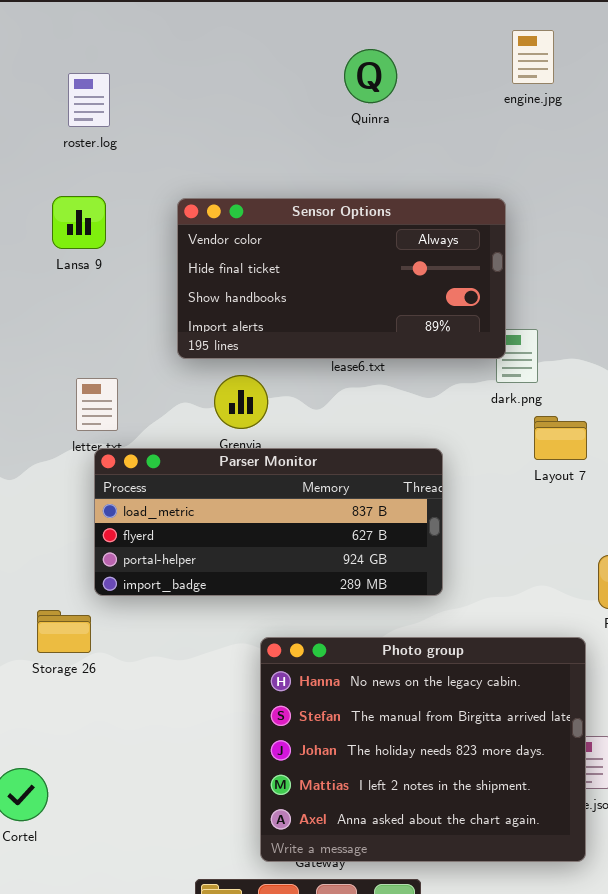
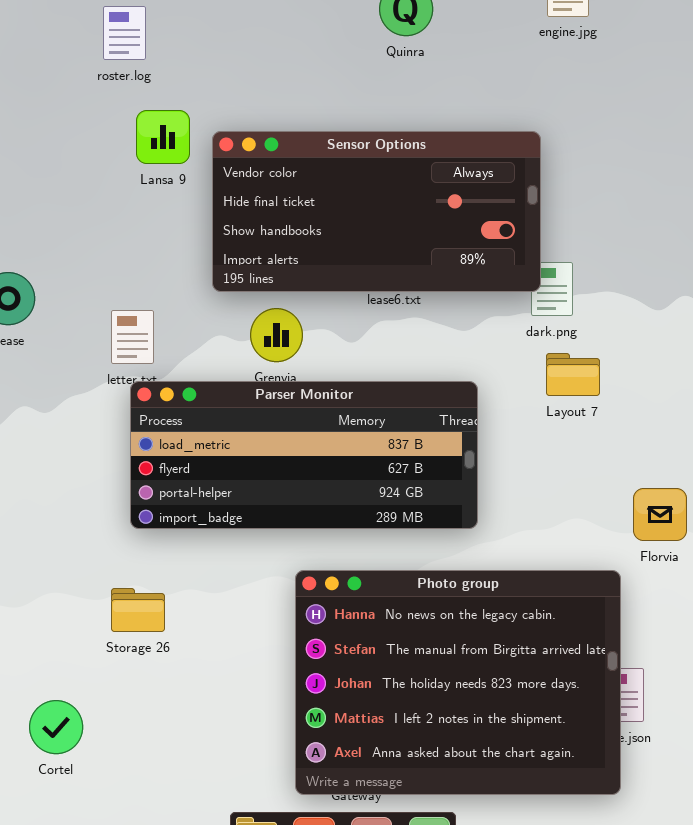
Lansa 9: [52,196,106,249] -> [136,110,190,164], moved
Layout 7: [534,416,587,460] -> [546,353,600,396], moved
Storage 26: [37,610,91,653] -> [111,588,165,632], moved

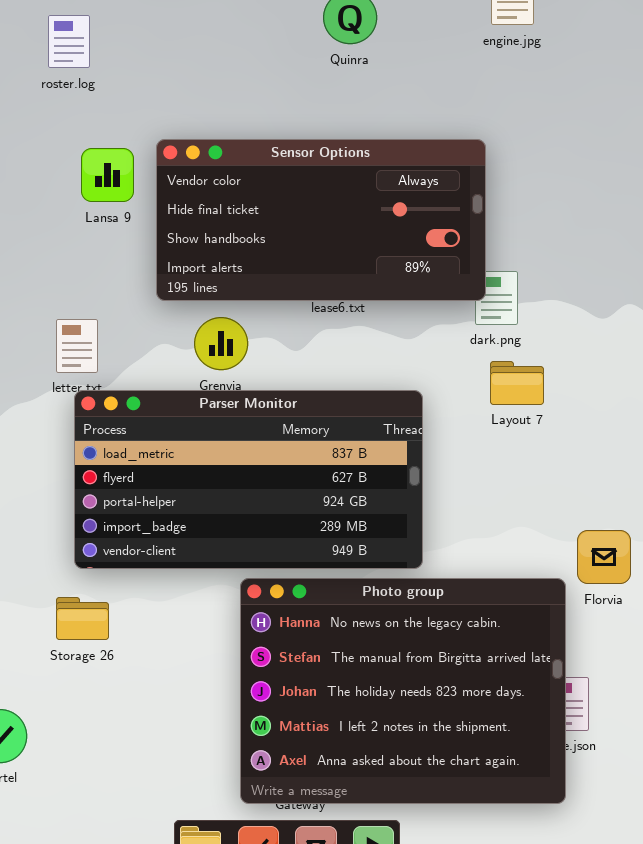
Lansa 9: [136,110,190,164] -> [81,148,134,202], moved
Parser Monitor: [130,381,478,529] -> [74,390,423,569], resized
Florvia: [633,488,687,541] -> [577,530,631,584], moved

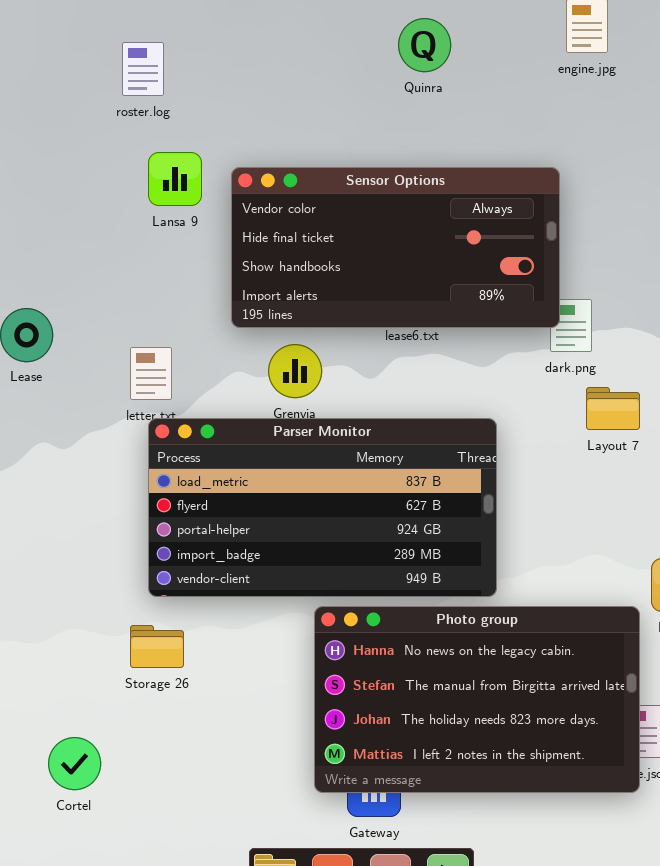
Lansa 9: [81,148,134,202] -> [148,152,202,206], moved
Layout 7: [490,361,544,405] -> [586,387,640,430], moved
Photo group: [240,578,566,804] -> [314,606,640,793], resized

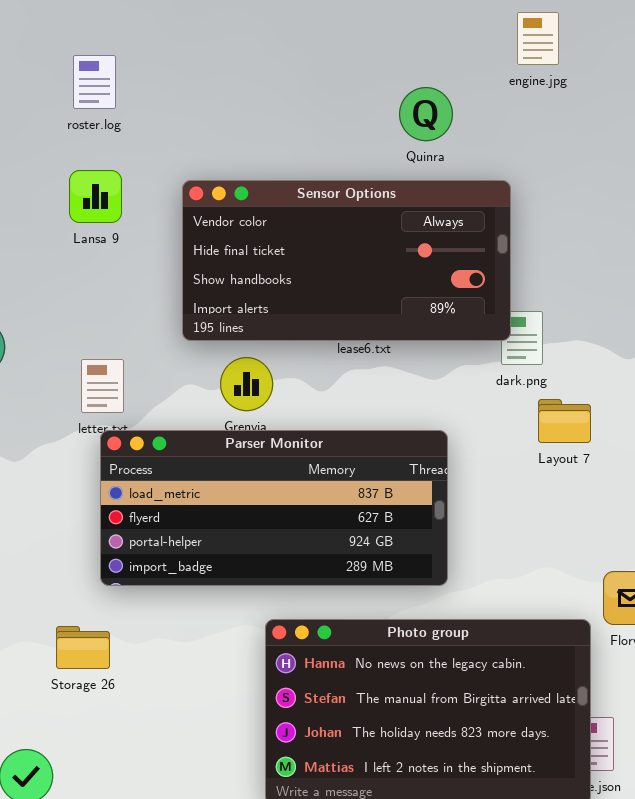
Quinra: [398,18,451,72] -> [399,87,453,141], moved
Lansa 9: [148,152,202,206] -> [69,170,122,223], moved
Parser Monitor: [148,418,497,597] -> [100,430,448,586], resized
Storage 26: [130,625,184,668] -> [56,626,110,669], moved

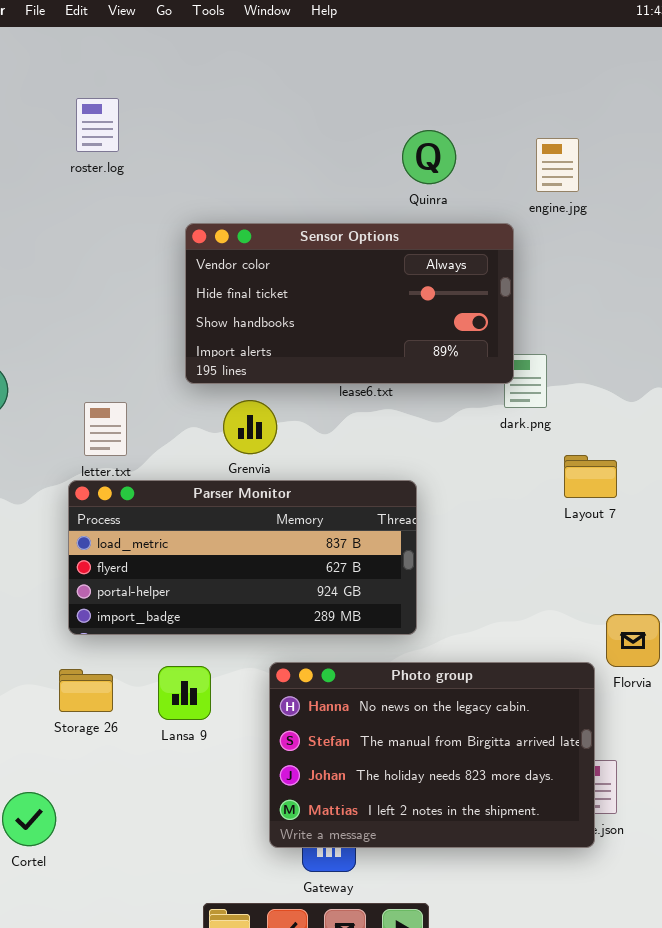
engine.jpg: [517,12,559,65] -> [536,138,579,192], moved
Lansa 9: [69,170,122,223] -> [158,666,211,720], moved
Layout 7: [538,399,591,443] -> [564,455,617,498], moved
Parser Monitor: [100,430,448,586] -> [68,480,417,635], moved

